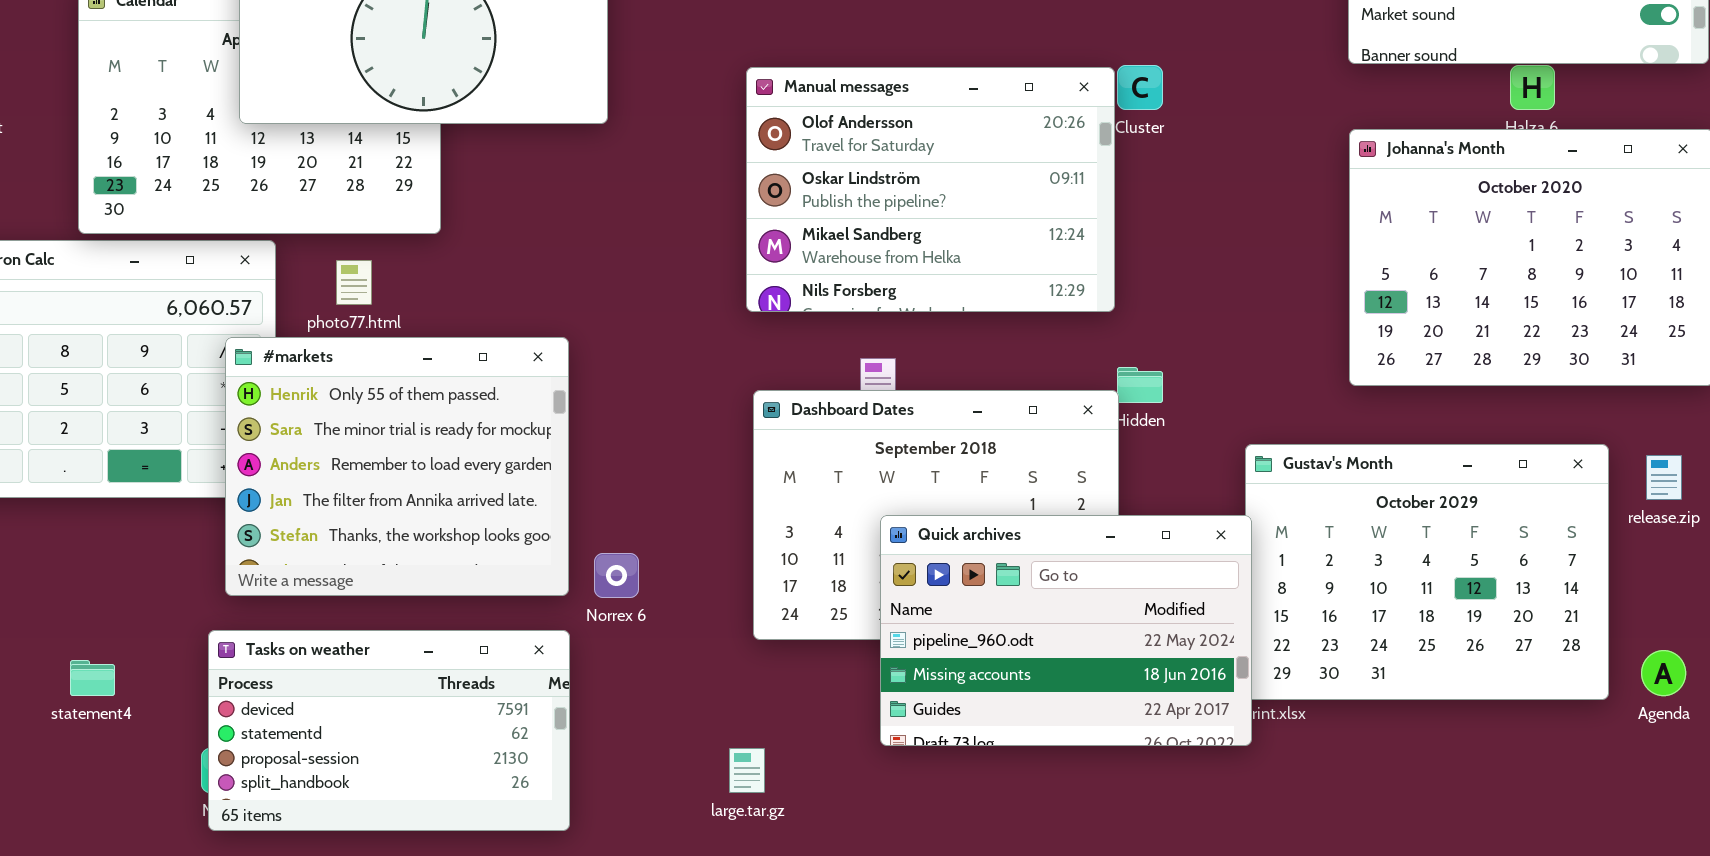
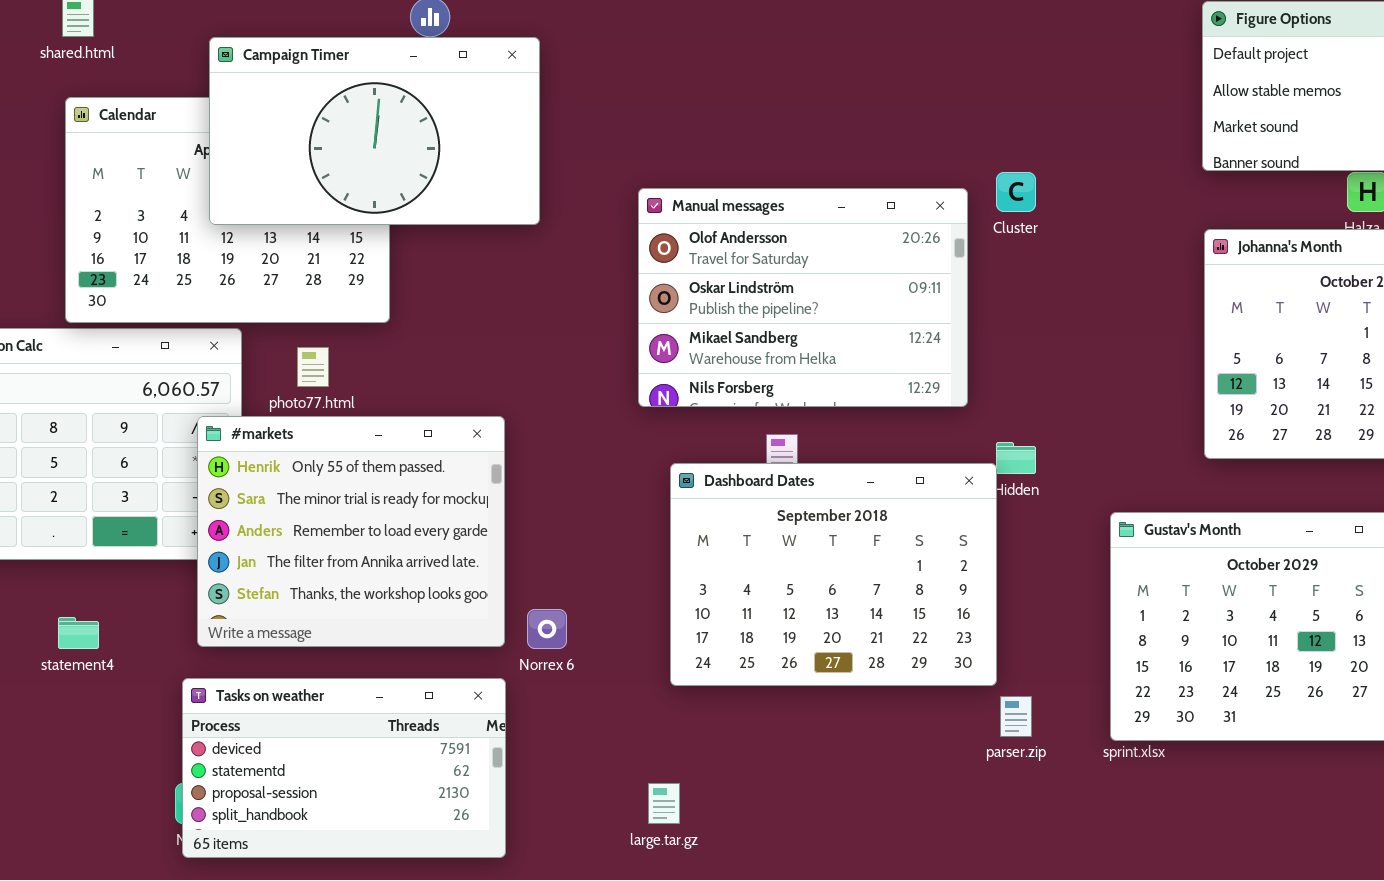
Manual messages: [746,67,1115,312] -> [638,188,968,407], moved
Quick archives: [880,515,1252,746] -> none, closed
statement4: [70,660,115,696] -> [58,617,99,649], moved

